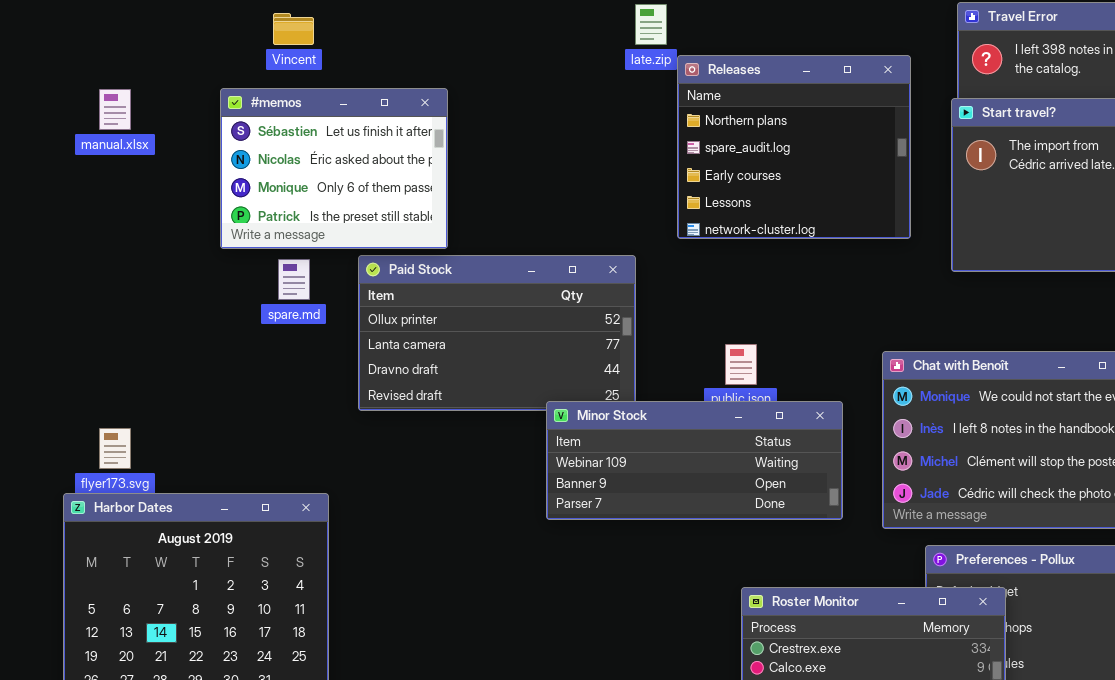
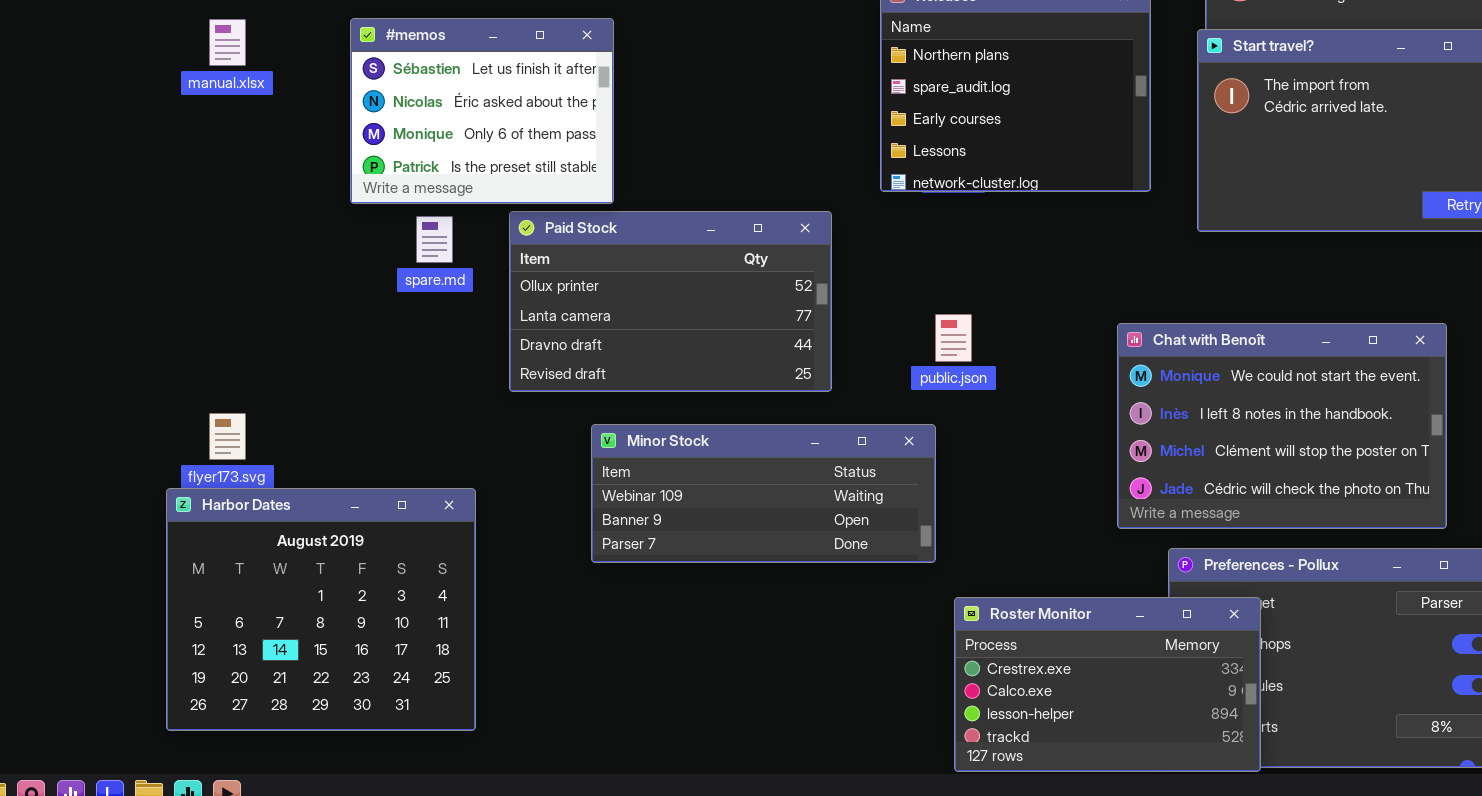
Minor Stock: [546,401,843,520] -> [591,424,936,563], moved

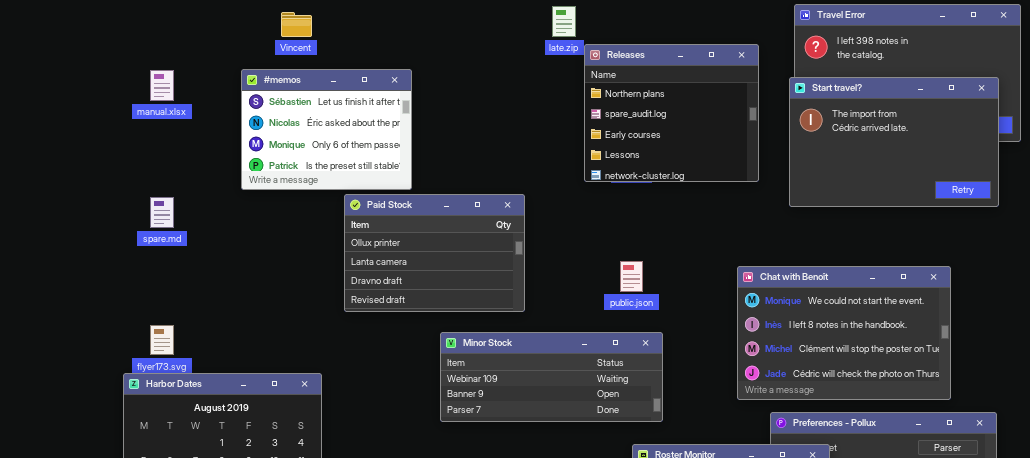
Paid Stock: [509,211,832,392] -> [344,194,525,312], resized
spare.md: [416,216,453,263] -> [150,197,174,228], moved
Minor Stock: [591,424,936,563] -> [440,332,663,422], moved

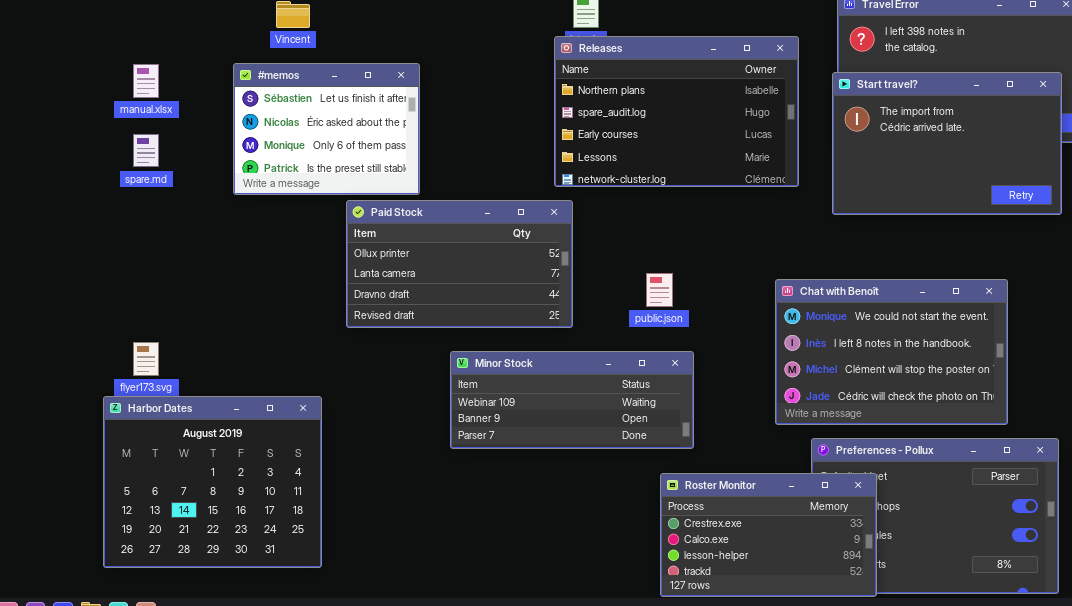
Releases: [584,44,759,182] -> [554,36,799,187], resized
Paid Stock: [344,194,525,312] -> [346,200,573,328], resized
spare.md: [150,197,174,228] -> [133,134,159,167], moved

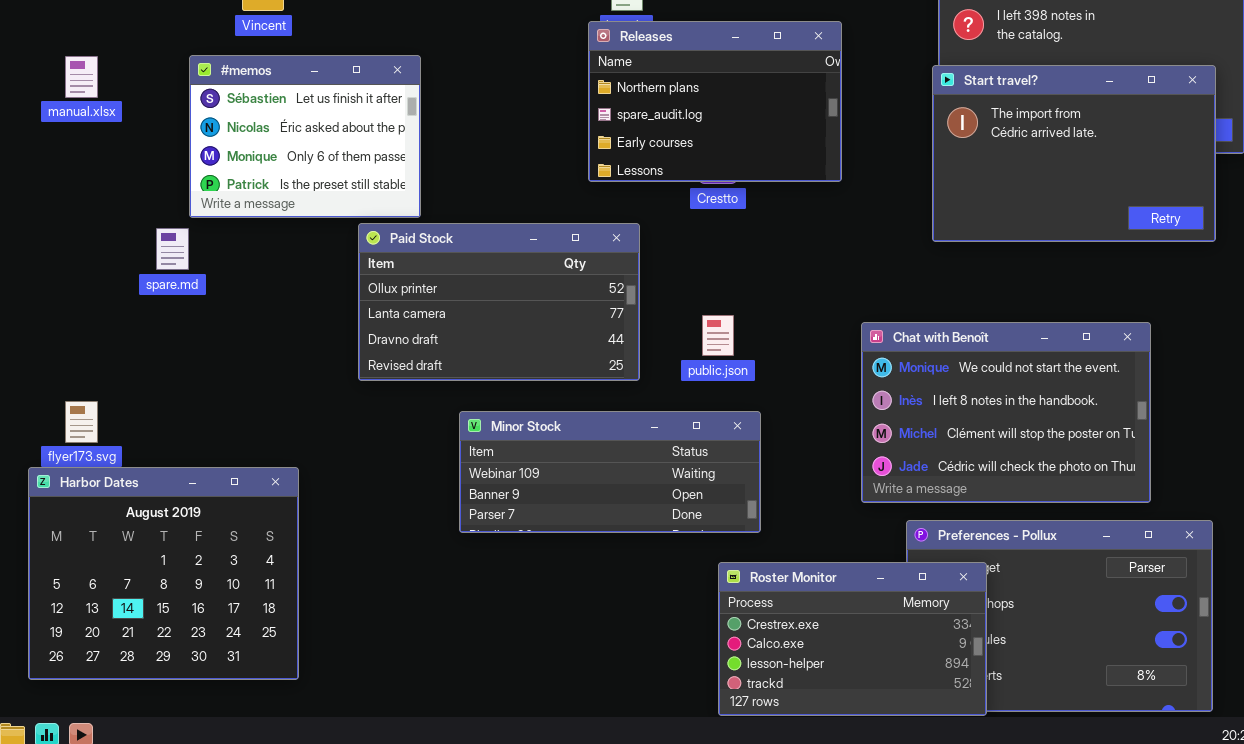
Releases: [554,36,799,187] -> [588,21,842,182], resized
spare.md: [133,134,159,167] -> [156,228,189,270], moved
Paid Stock: [346,200,573,328] -> [358,223,640,381], moved

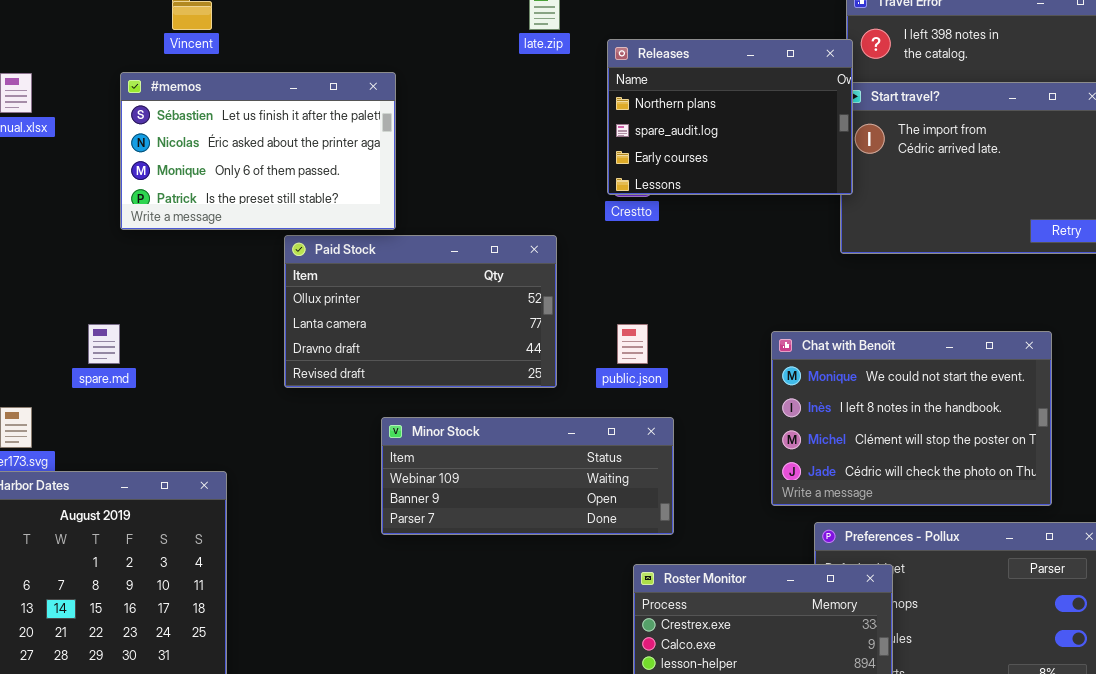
Releases: [588,21,842,182] -> [607,39,853,195], moved
#memos: [189,55,421,218] -> [120,72,396,230], resized
spare.md: [156,228,189,270] -> [88,324,120,364], moved

